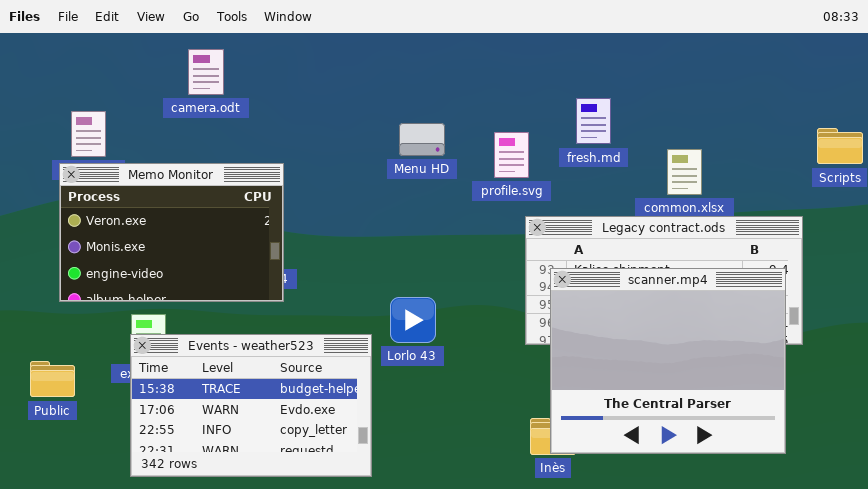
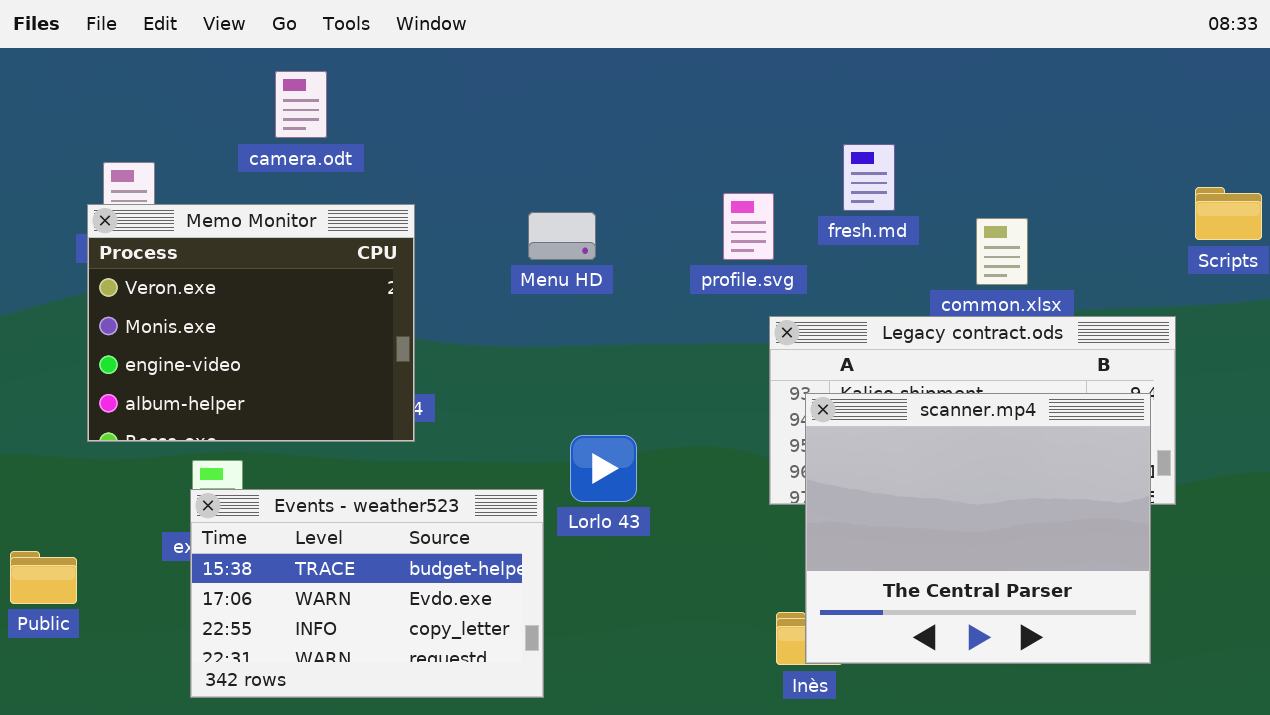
Menu HD: [399,123,445,156] -> [528,212,596,260], moved
Memo Monitor: [59,163,284,302] -> [87,204,415,442], resized
Public: [30,361,75,397] -> [10,551,77,604], moved

